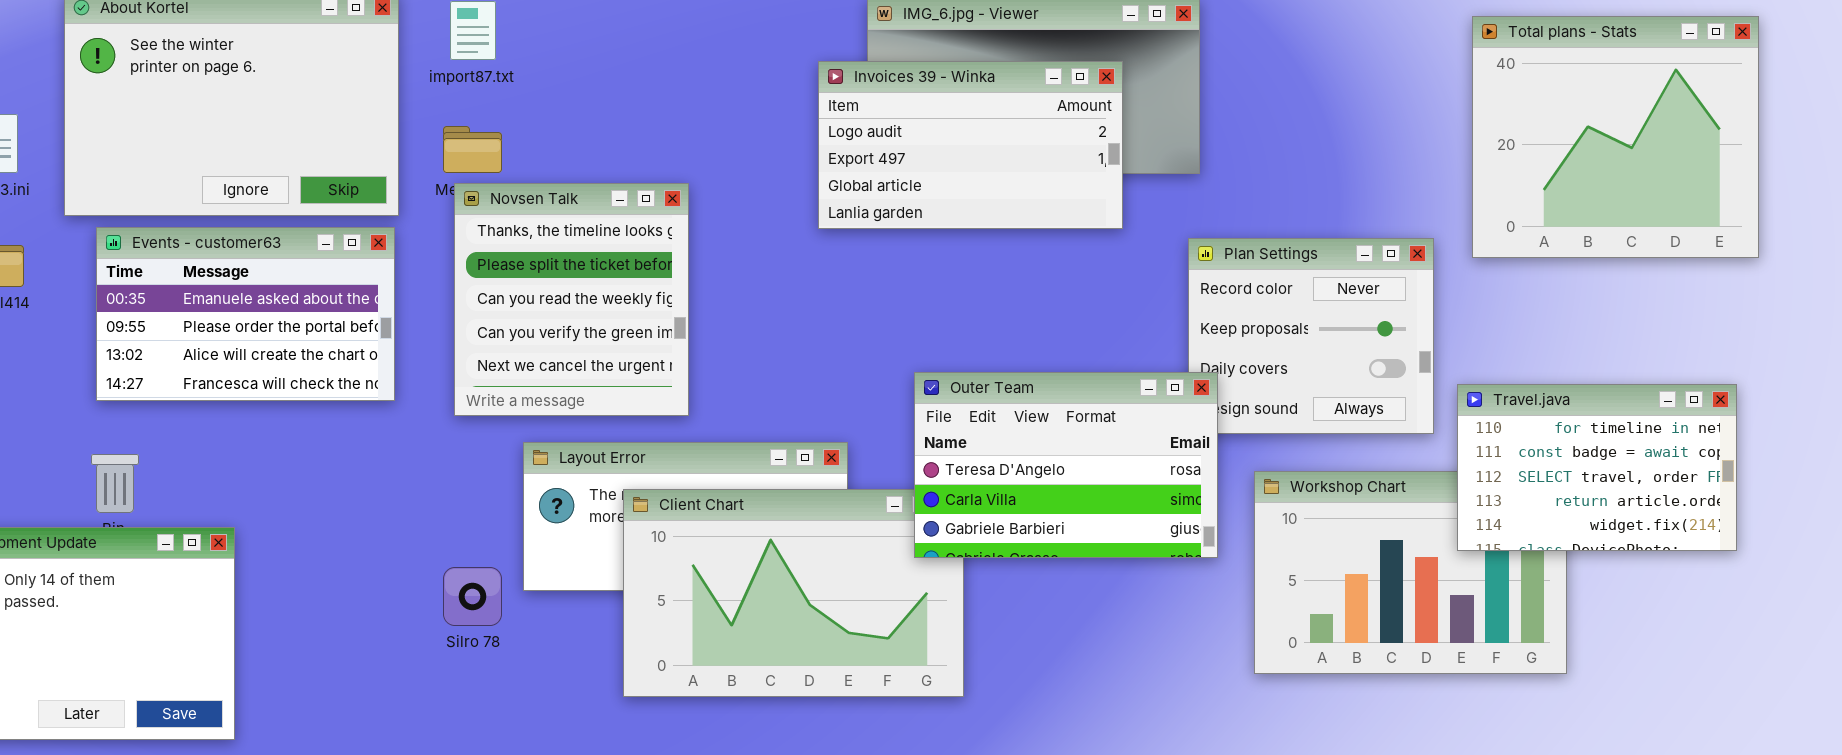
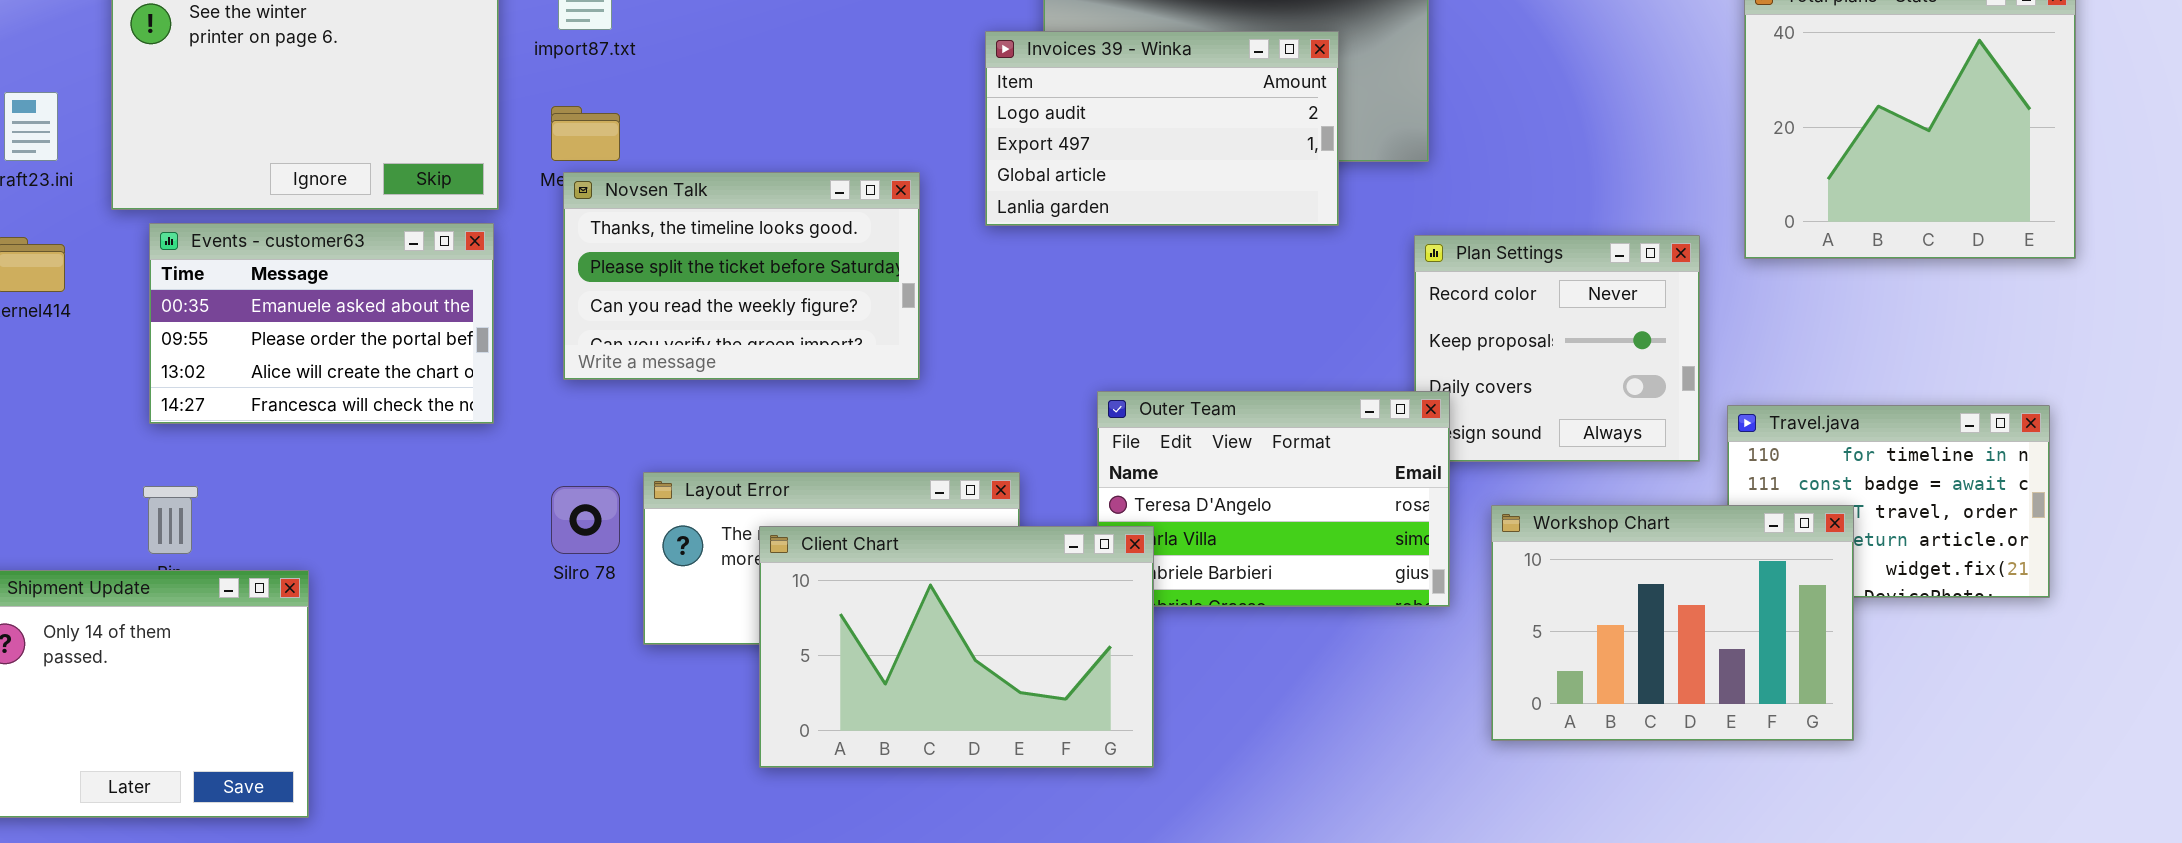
Novsen Talk: [454,183,689,416] -> [563,172,920,380], resized
Workshop Chart: [1254,471,1567,674] -> [1491,505,1854,741], raised
Client Chart: [623,489,964,697] -> [759,526,1154,768], raised
Silro 78: [443,567,502,626] -> [551,486,620,554], moved

